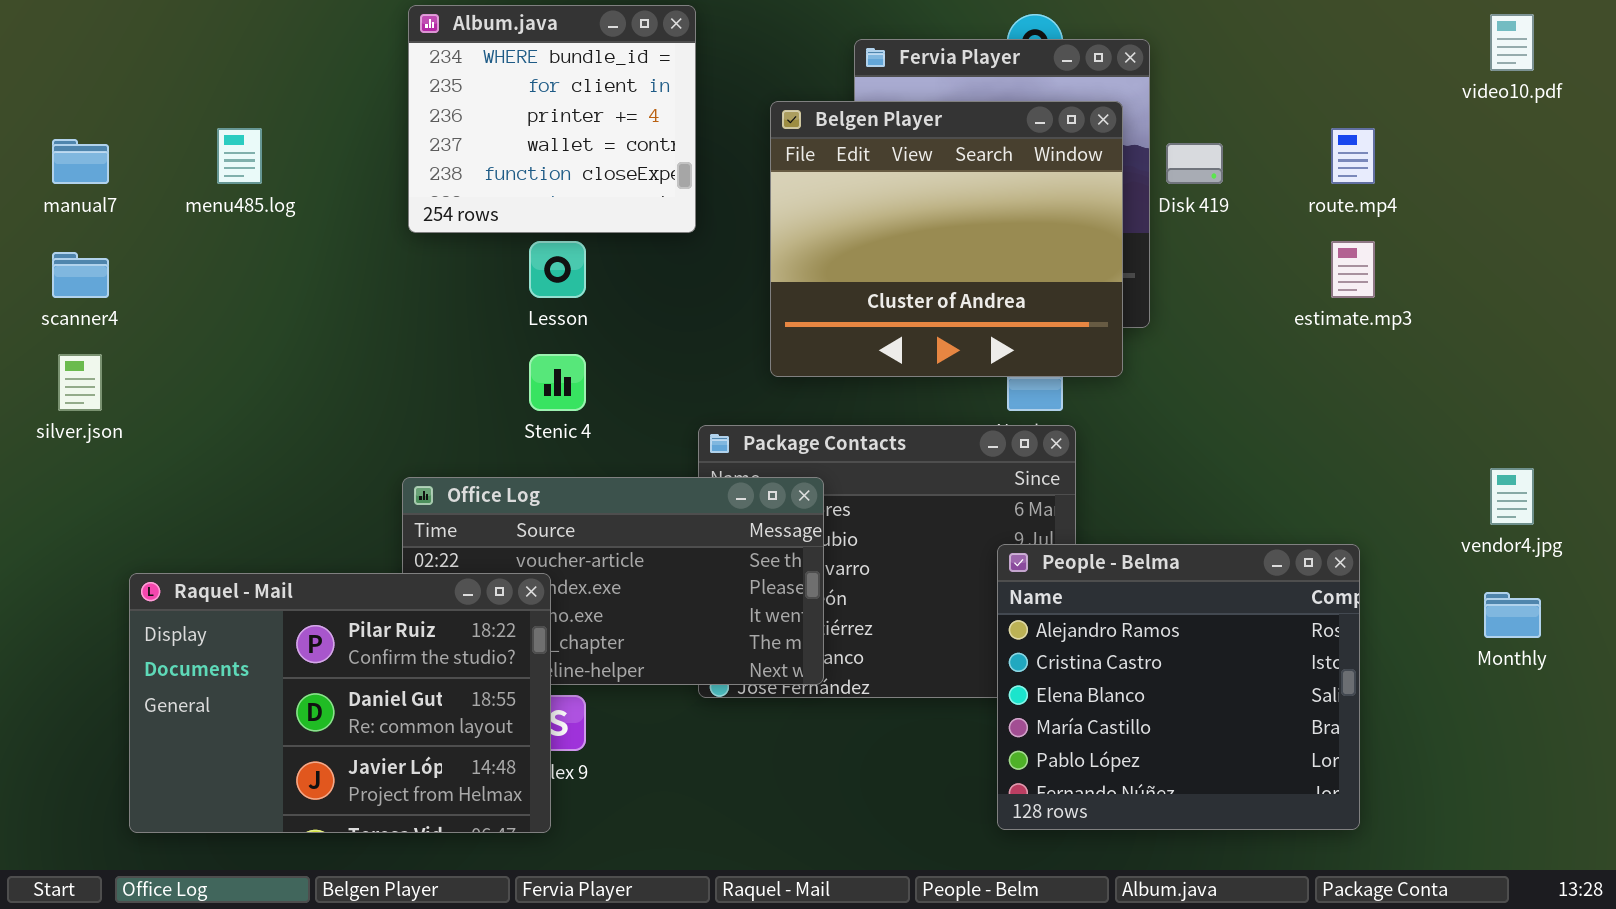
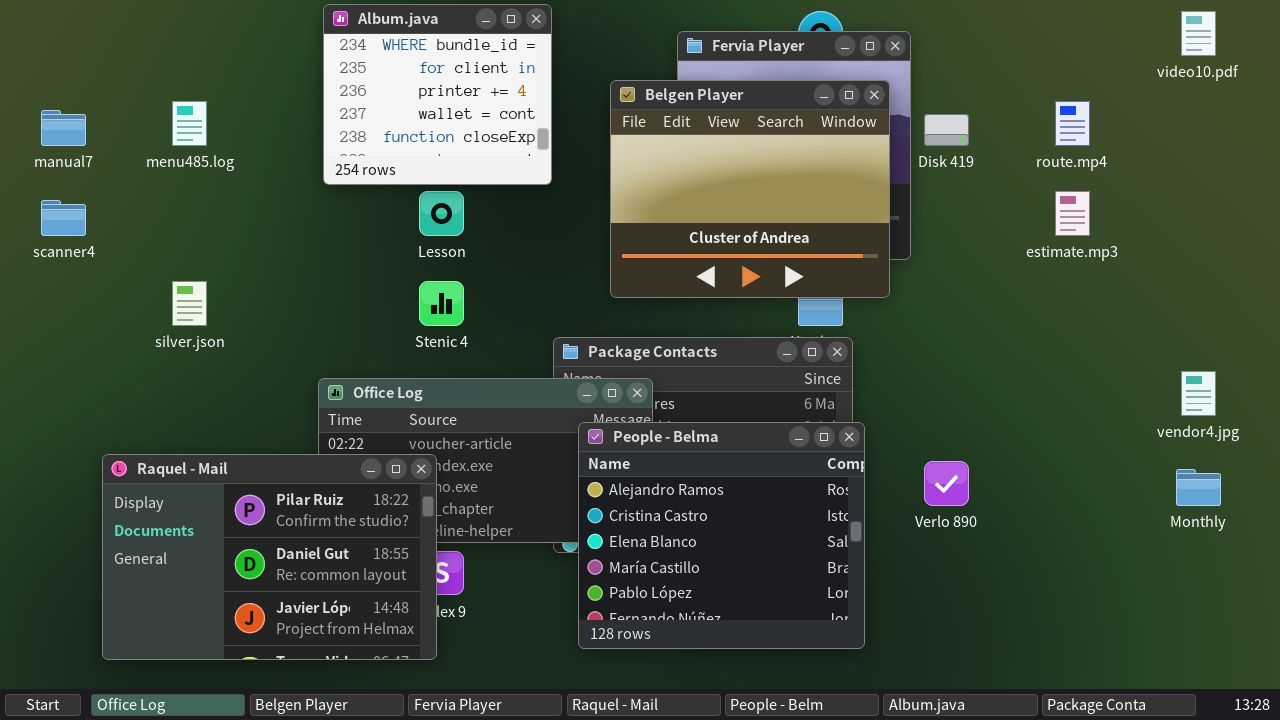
silver.json: [58,354,102,411] -> [172,281,207,326], moved
People - Belma: [997,544,1360,830] -> [578,422,865,649], moved

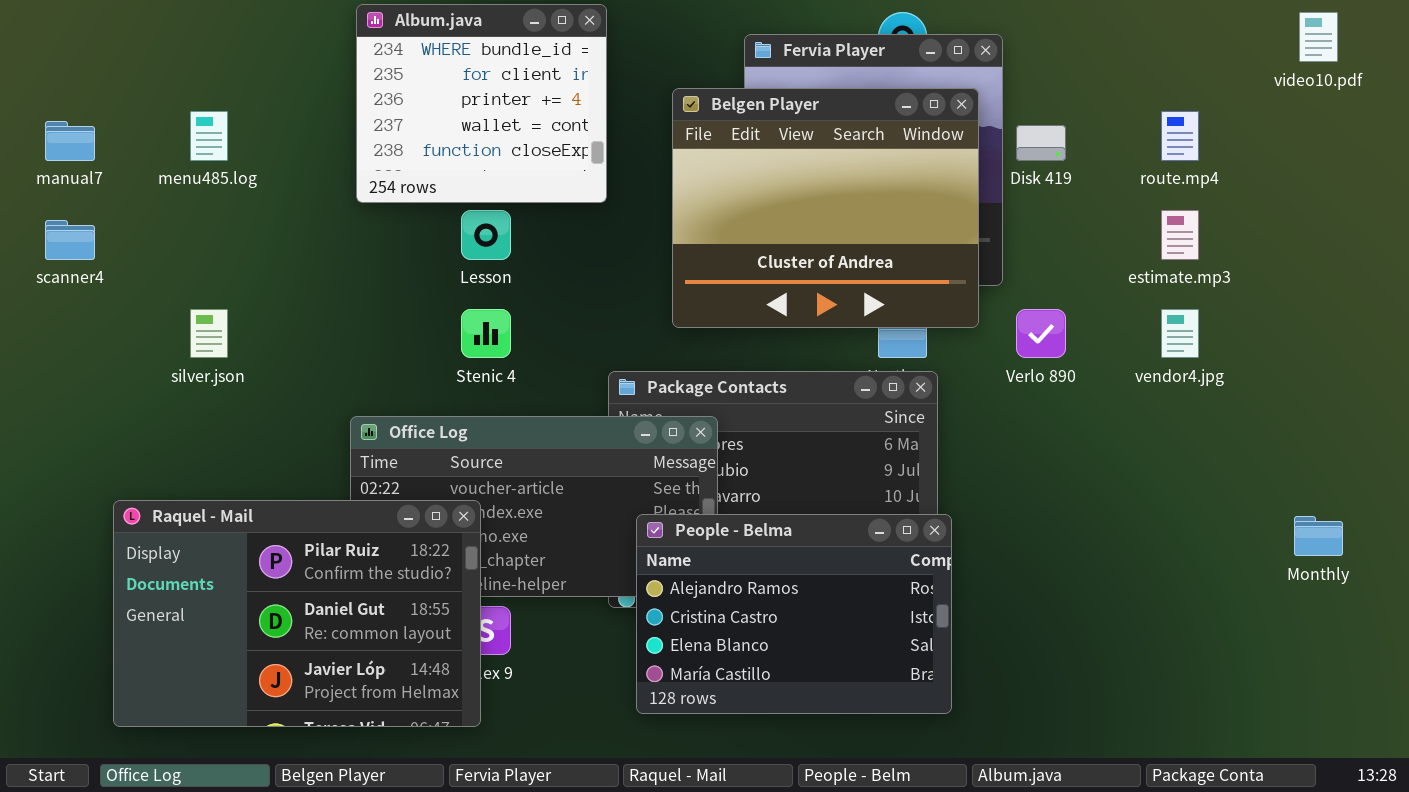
vendor4.jpg: [1181,371,1216,416] -> [1161,309,1199,358], moved
People - Belma: [578,422,865,649] -> [636,514,952,714], resized
Verlo 890: [924,461,969,506] -> [1016,309,1066,358], moved

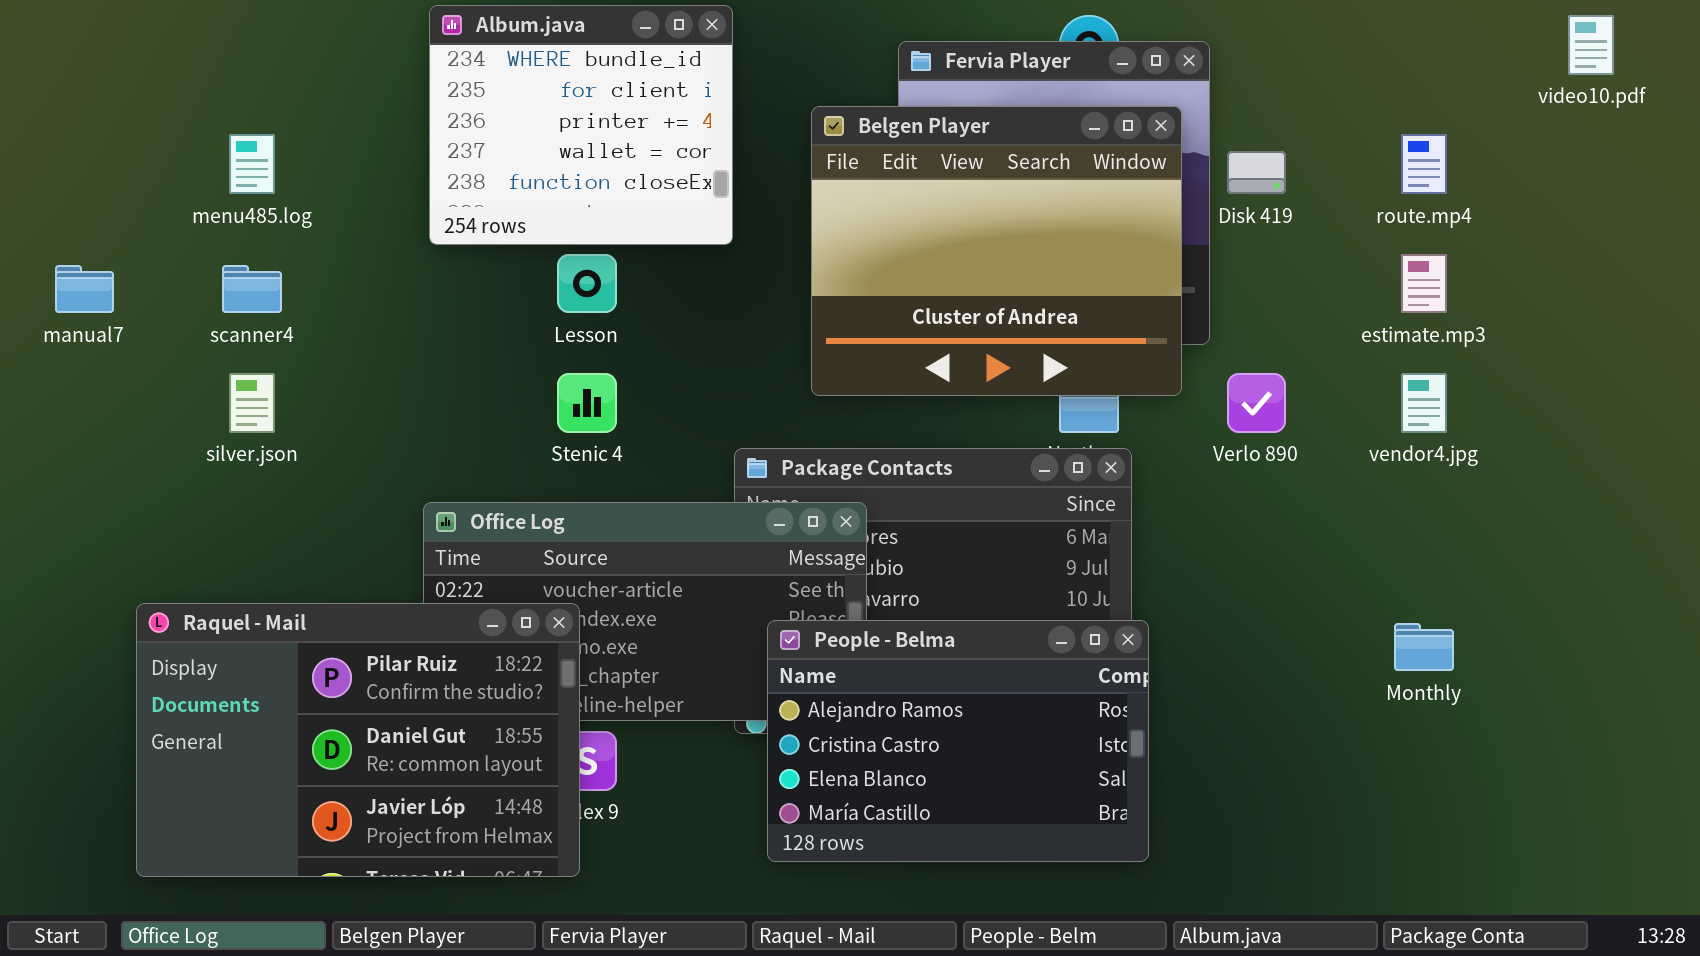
manual7: [45,121,95,161] -> [55,265,114,313], moved
scanner4: [45,220,95,260] -> [222,265,282,313], moved
Monthly: [1294,516,1343,556] -> [1394,623,1454,671], moved

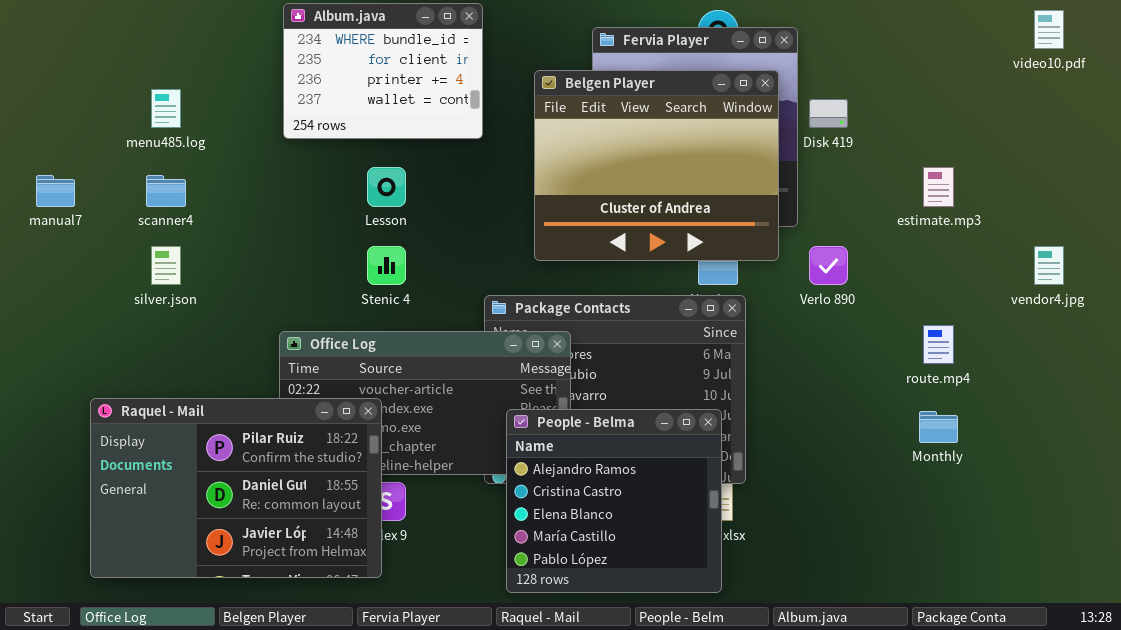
Album.java: [429,5,733,245] -> [283,3,483,139], resized
route.mp4: [1401,134,1447,194] -> [923,325,954,364], moved
vendor4.jpg: [1401,373,1447,433] -> [1034,246,1064,285], moved
People - Belma: [767,620,1149,862] -> [506,409,722,593], resized

